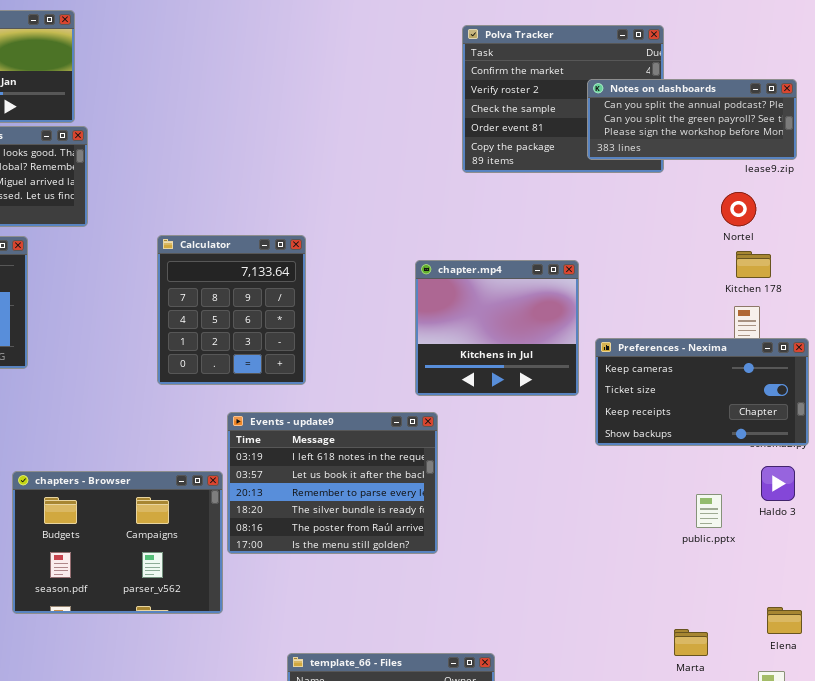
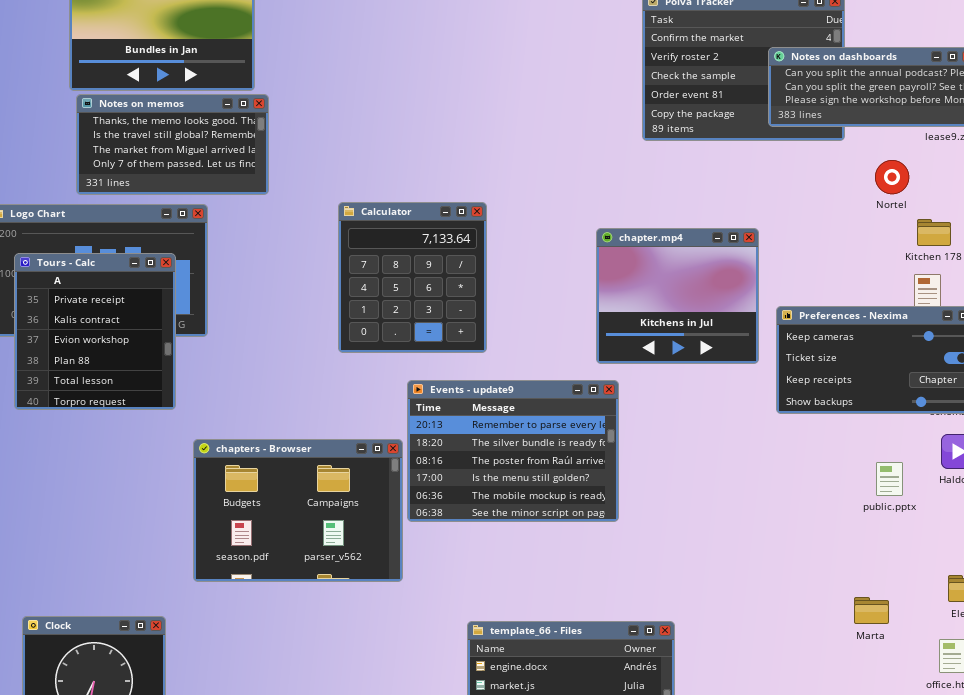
Nortel: [721,192,756,226] -> [875,160,909,194], moved
Events - update9: [227,412,438,554] -> [407,380,619,522], scrolled down 2 rows

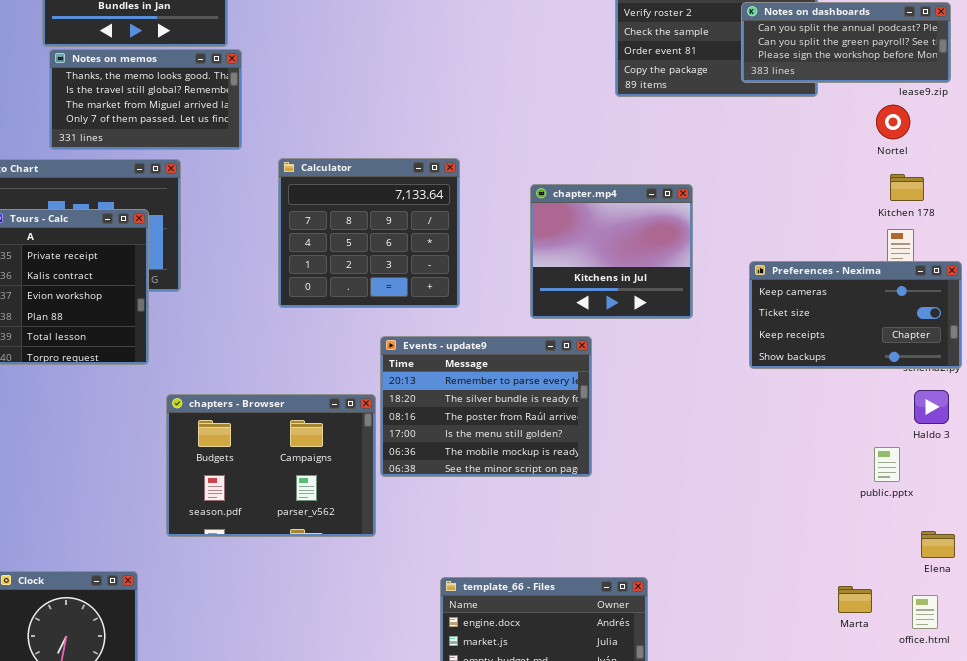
Nortel: [875,160,909,194] -> [876,105,910,139], moved
Calculator: [338,202,487,353] -> [278,158,460,308], resized
chapter.mp4: [596,228,759,364] -> [530,184,693,319], moved
public.pptx: [876,462,903,496] -> [874,447,900,482], moved
Marta: [854,597,889,624] -> [838,586,872,613], moved

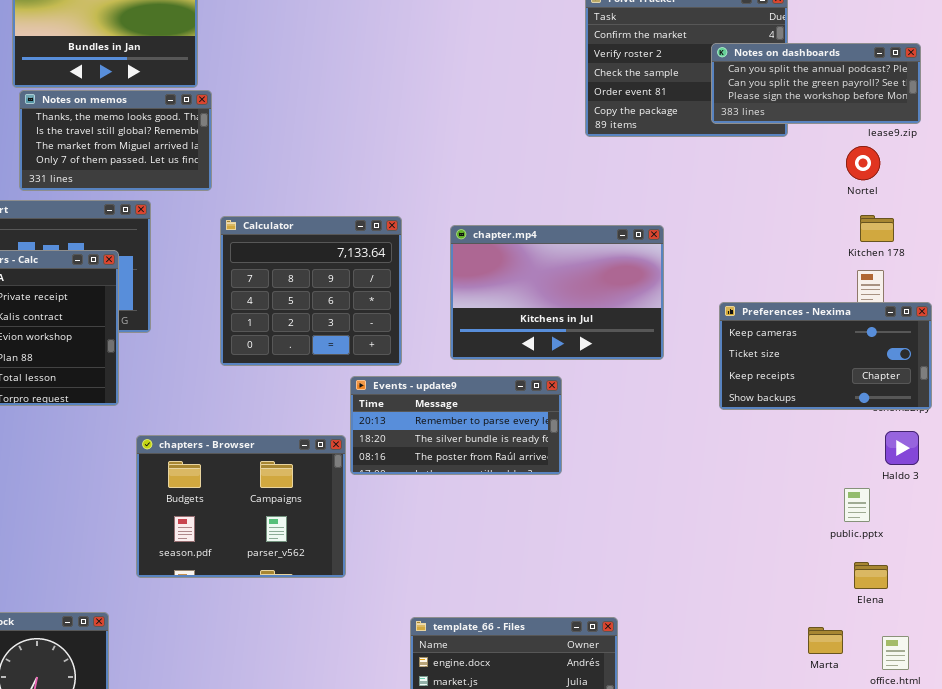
Calculator: [278,158,460,308] -> [220,216,402,366], moved
chapter.mp4: [530,184,693,319] -> [450,225,664,360], resized
Events - update9: [380,336,592,477] -> [350,376,562,475], resized
Elena: [921,531,955,558] -> [854,562,888,589], moved

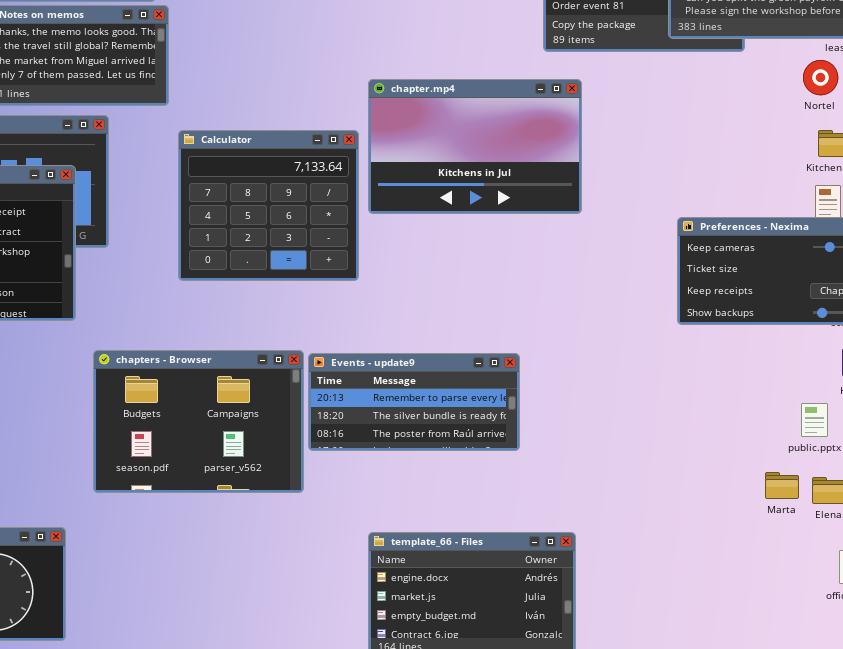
chapter.mp4: [450,225,664,360] -> [368,79,582,214], moved
Events - update9: [350,376,562,475] -> [308,353,520,451], moved
Marta: [808,627,843,654] -> [765,472,799,499], moved

